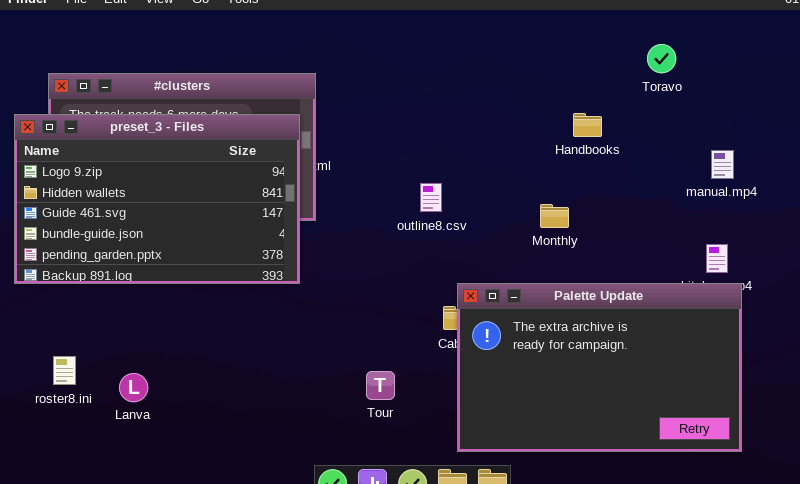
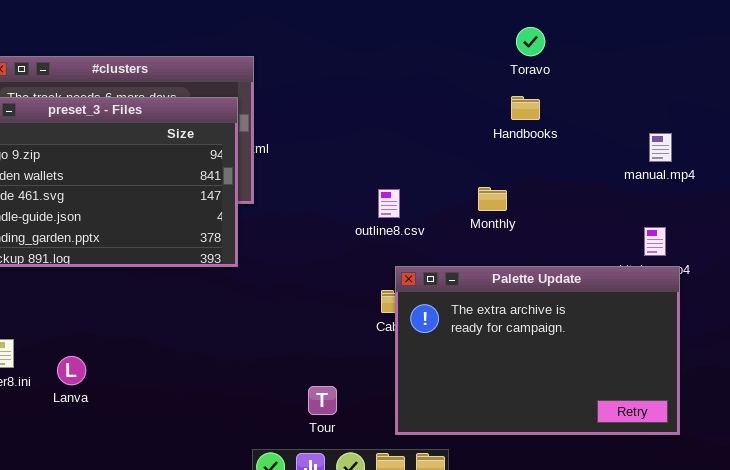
Toravo: [647,44,676,73] -> [516,27,545,56], moved
outline8.csv: [420,183,442,212] -> [378,189,400,218], moved
Tour: [366,371,395,400] -> [308,386,337,415], moved

